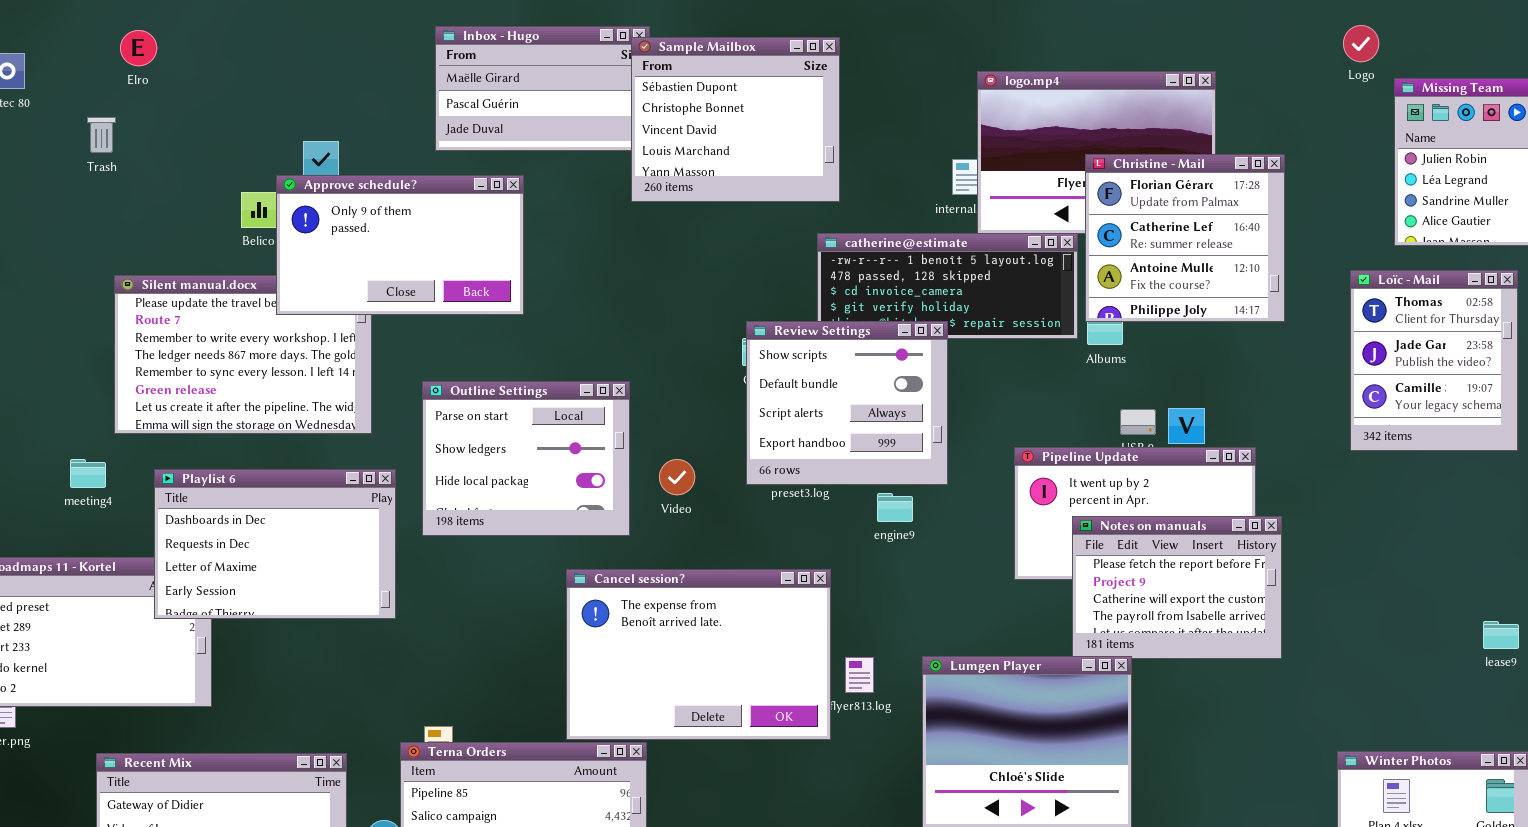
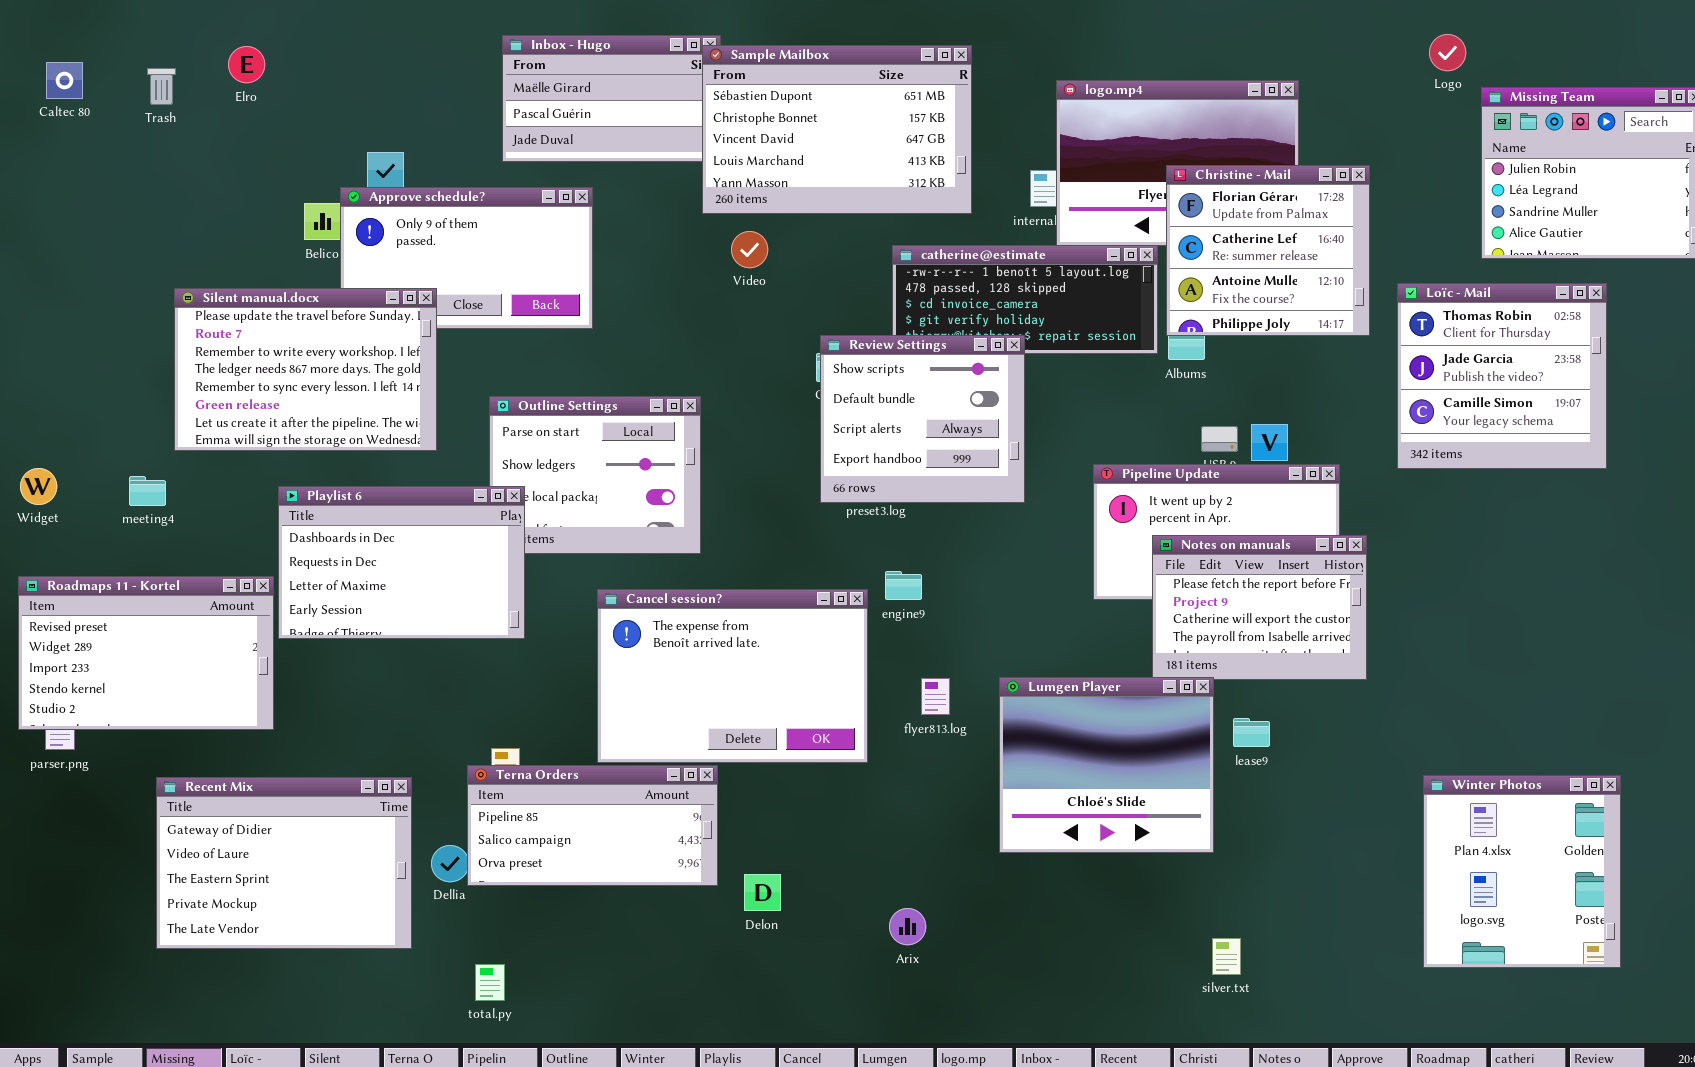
Elro: [120,30,157,66] -> [228,46,265,83], moved
Sample Mailbox: [631,37,840,202] -> [702,45,972,214], resized
Trash: [87,117,116,153] -> [147,68,176,105], moved
Loïc - Mail: [1350,270,1518,451] -> [1397,283,1607,469], resized
Silent manual.docx: [114,275,372,434] -> [174,288,437,451], raised
Video: [659,459,695,495] -> [731,231,768,268], moved
Playlist 6: [154,469,396,619] -> [278,486,525,639], moved
engine9: [877,493,913,522] -> [885,571,922,600], moved
Cancel session?: [566,569,831,740] -> [597,589,868,763], moved
lease9: [1483,621,1519,649] -> [1233,718,1270,747], moved

